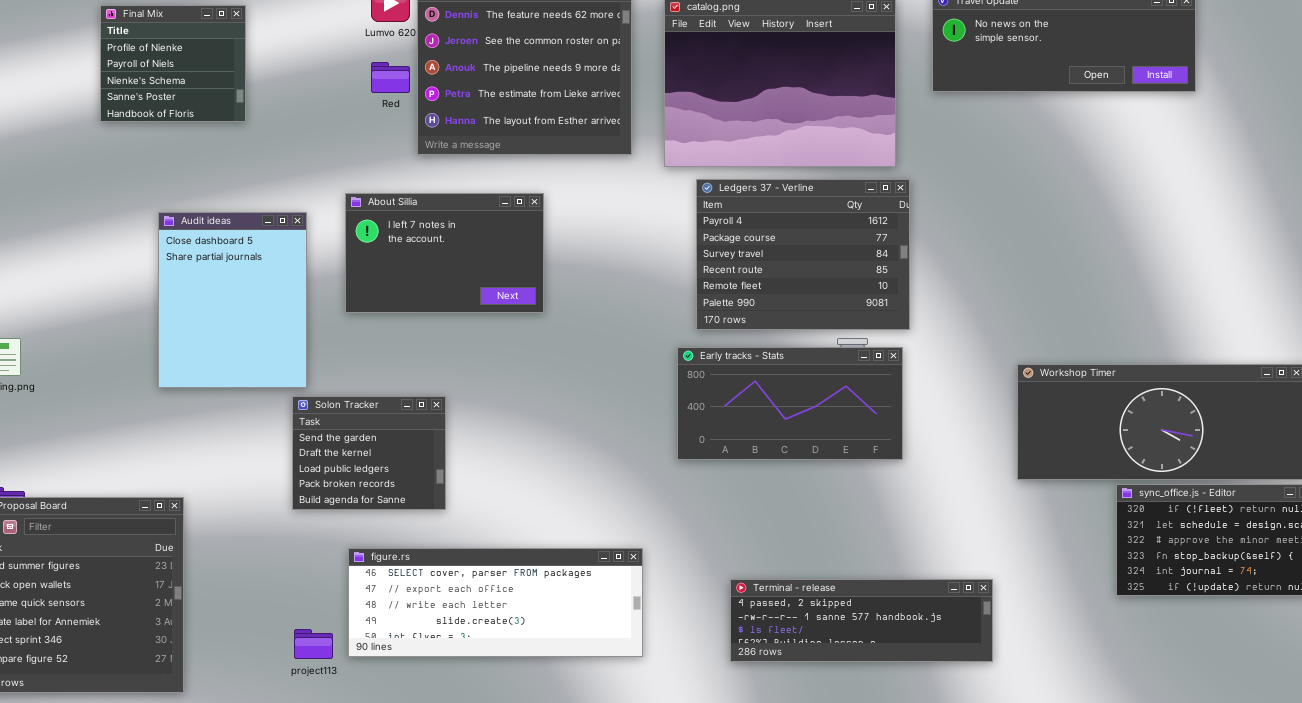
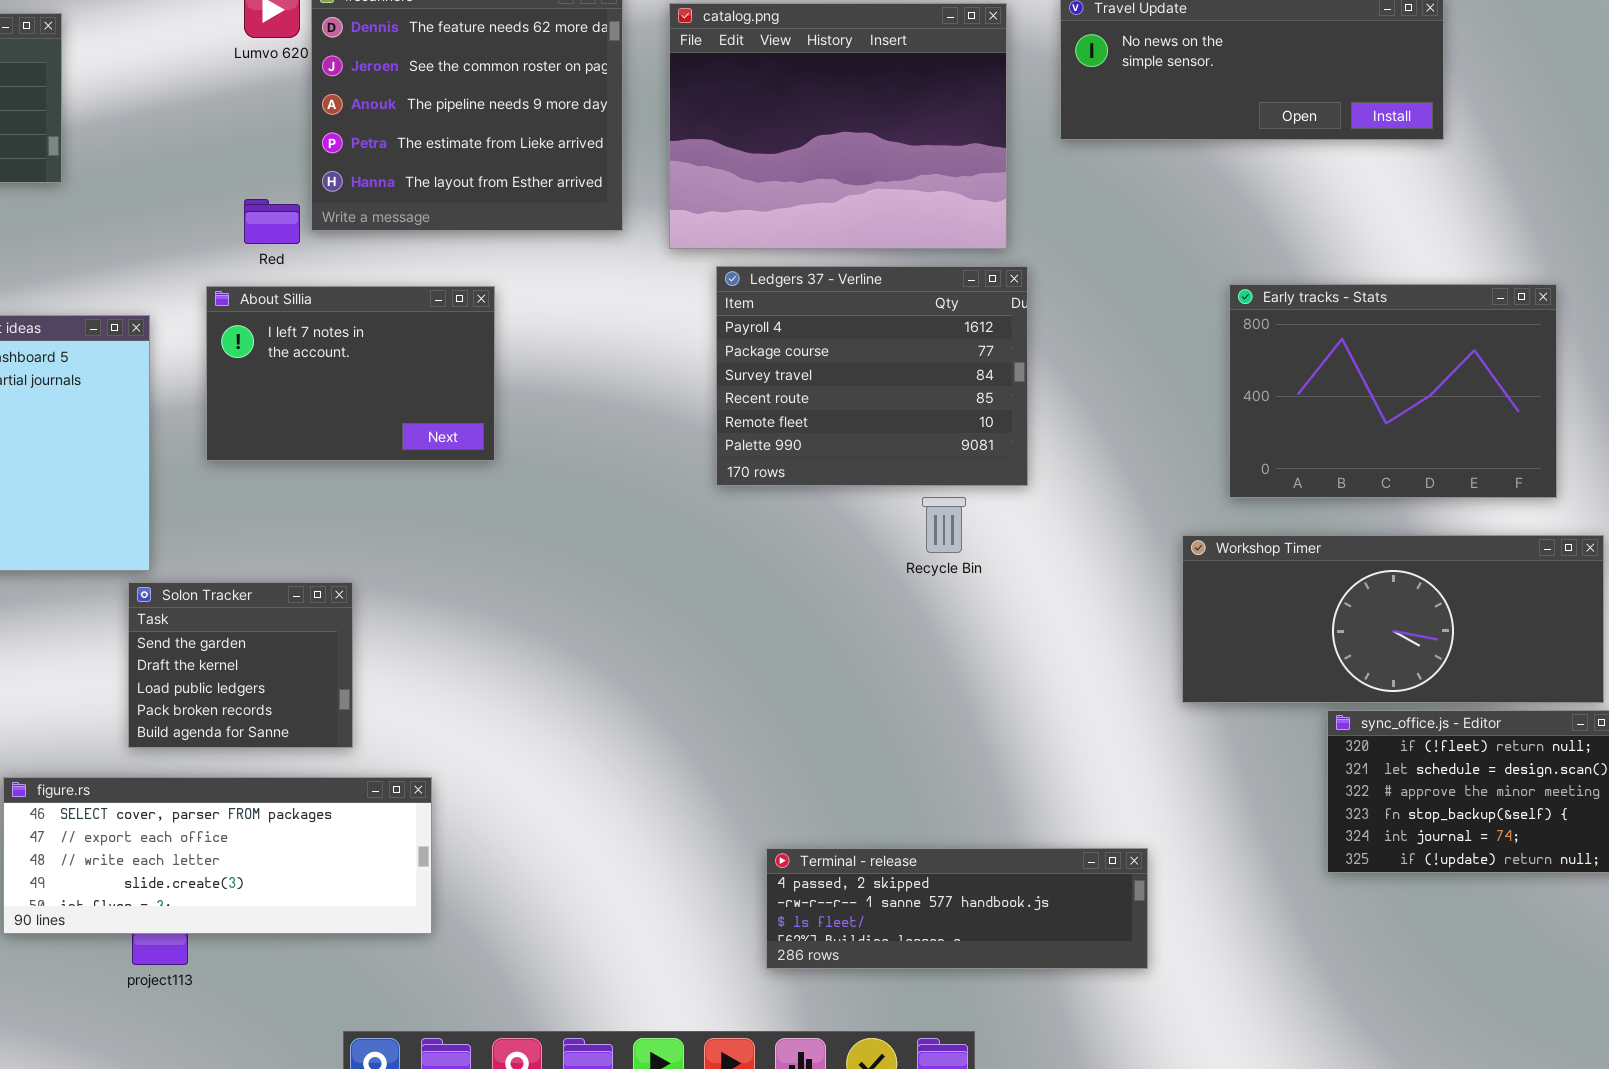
Red: [371,62,410,93] -> [244,199,300,244], moved
Early tracks - Stats: [677,347,903,460] -> [1229,284,1557,498], moved, resized
figure.rs: [348,548,643,657] -> [3,777,432,934], moved

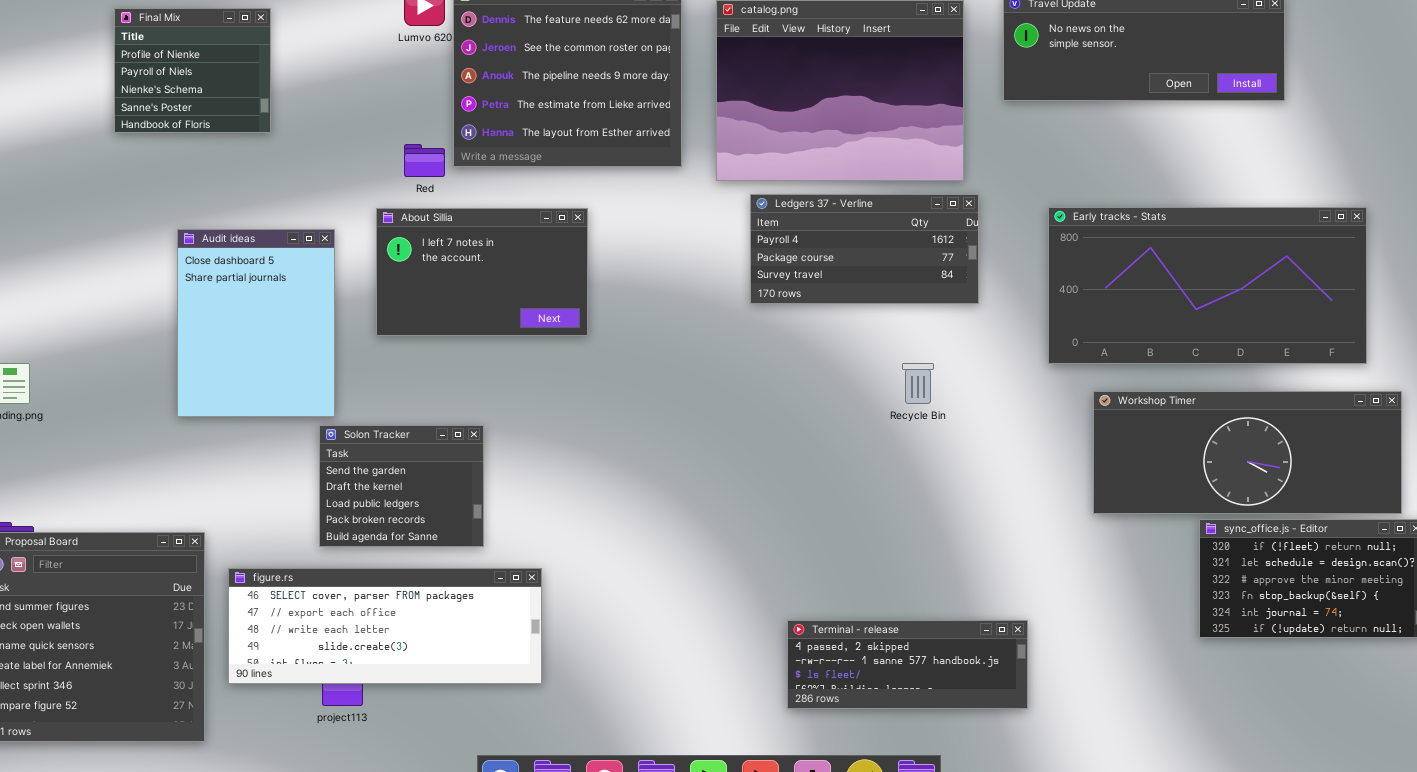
Ledgers 37 - Verline: [716,266,1028,486] -> [750,194,979,304], resized
Early tracks - Stats: [1229,284,1557,498] -> [1048,207,1367,364], resized
Terminal - release: [766,848,1148,969] -> [787,620,1028,709], resized

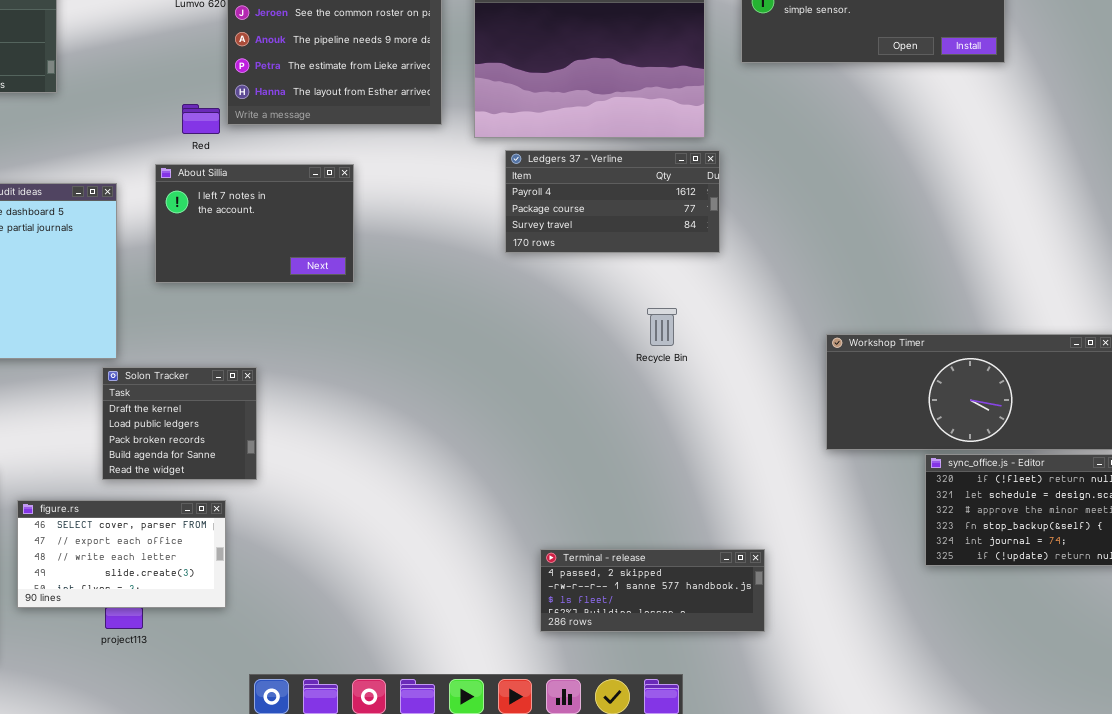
Early tracks - Stats: [1048,207,1367,364] -> none, closed
Solon Tracker: [319,425,484,547] -> [102,367,257,480], scrolled down 1 row
figure.rs: [228,568,542,684] -> [17,500,226,608], resized

